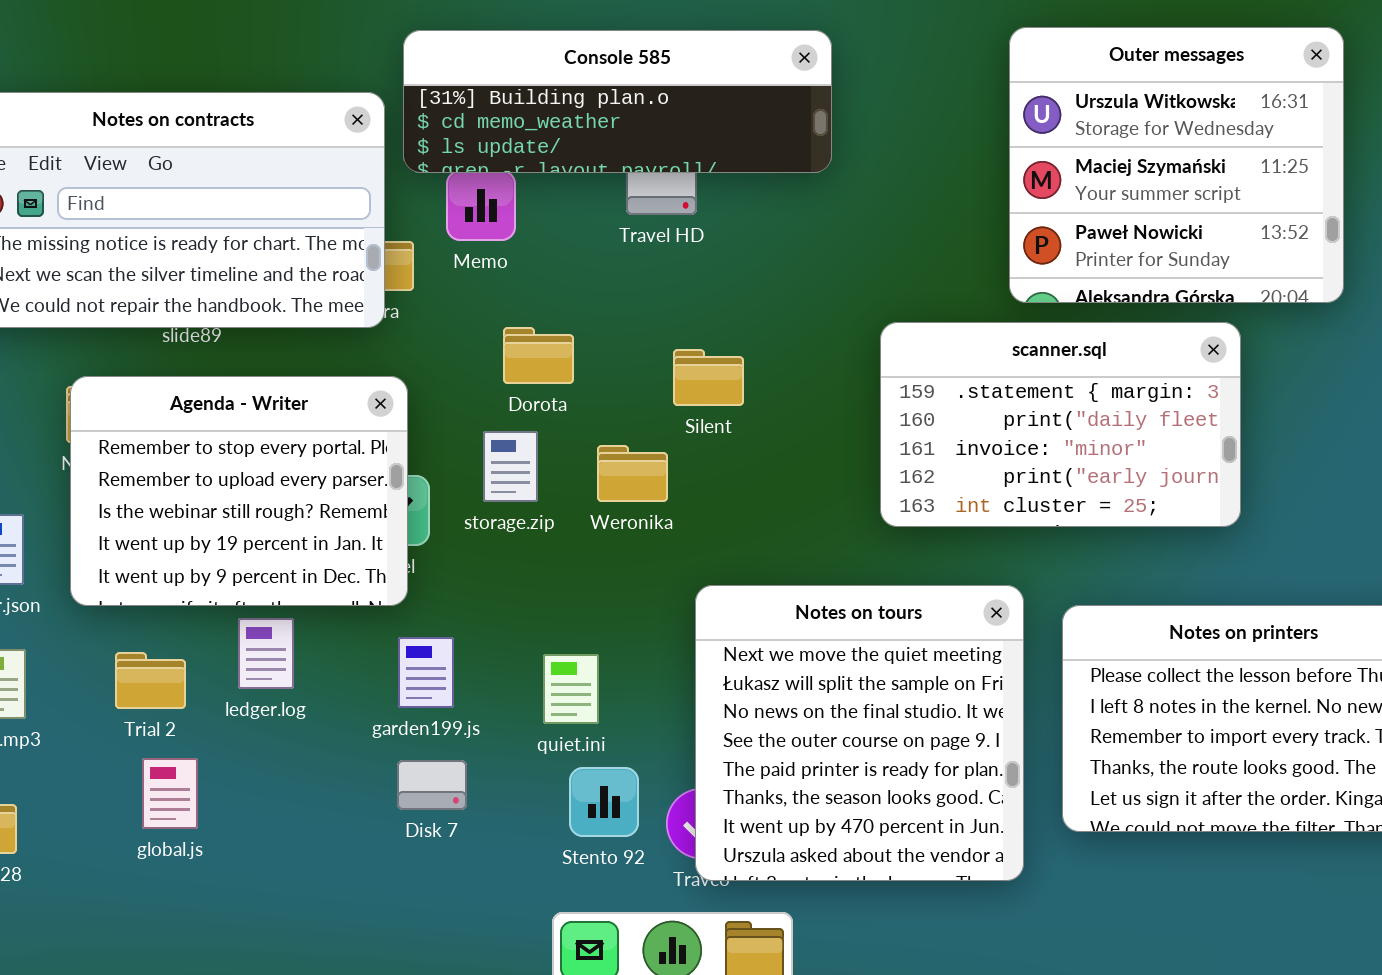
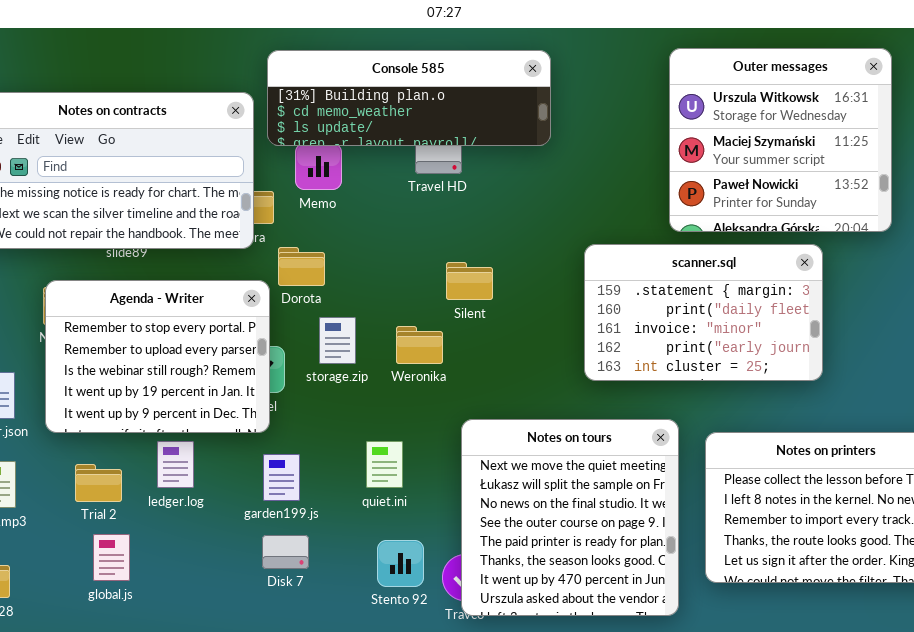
Dorota: [503,327,574,384] -> [278,247,325,286], moved
quiet.ini: [543,654,599,724] -> [366,441,403,488], moved

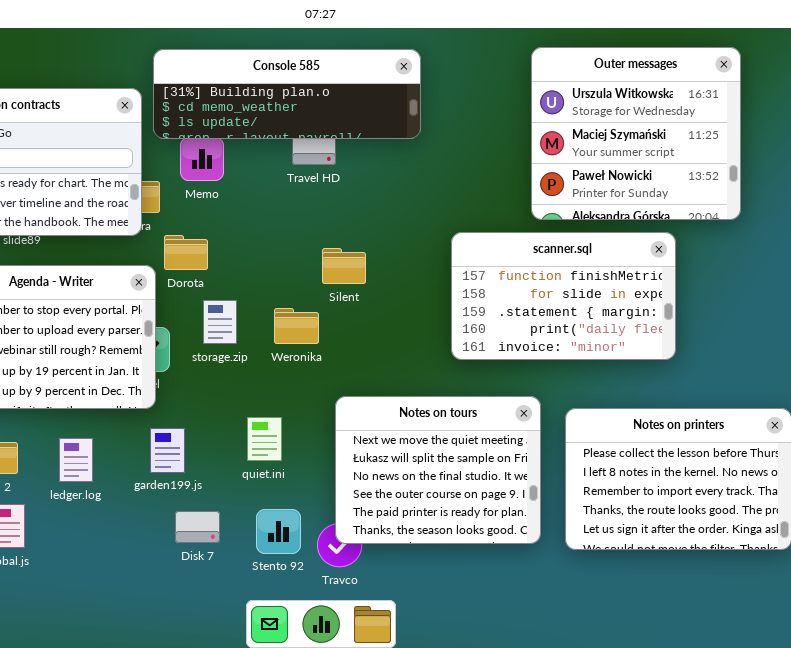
scanner.sql: [584,244,823,381] -> [451,232,676,360], scrolled up 2 rows
Notes on tours: [461,419,679,616] -> [335,396,541,544], resized
ledger.log: [157,441,194,488] -> [59,438,93,482], moved
Disk 7: [262,535,309,569] -> [175,511,220,543], moved

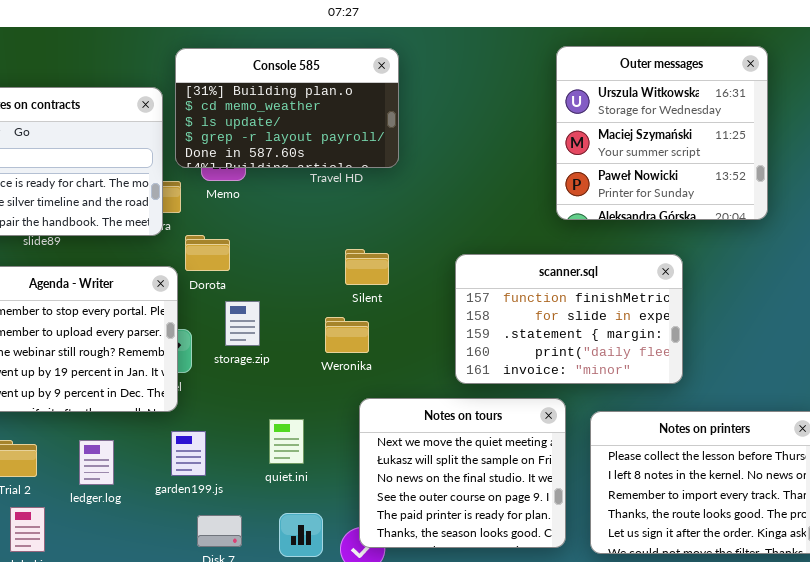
Console 585: [153,49,421,139] -> [175,48,399,168], resized
scanner.sql: [451,232,676,360] -> [455,254,683,384], moved
Weronika: [274,308,319,344] -> [325,317,369,353], moved

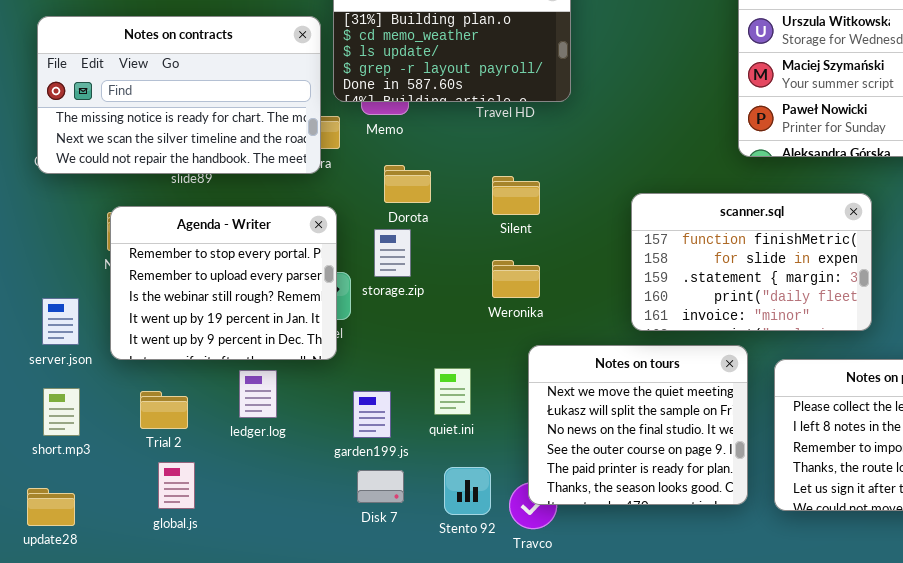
Dorota: [185,235,230,271] -> [384,165,431,203], moved
Silent: [345,249,389,285] -> [492,176,540,215], moved
storage.zip: [225,301,260,346] -> [374,229,411,277], moved
garden199.js: [171,431,206,476] -> [353,391,391,438], moved
ledger.log: [79,440,114,485] -> [239,370,277,418], moved

